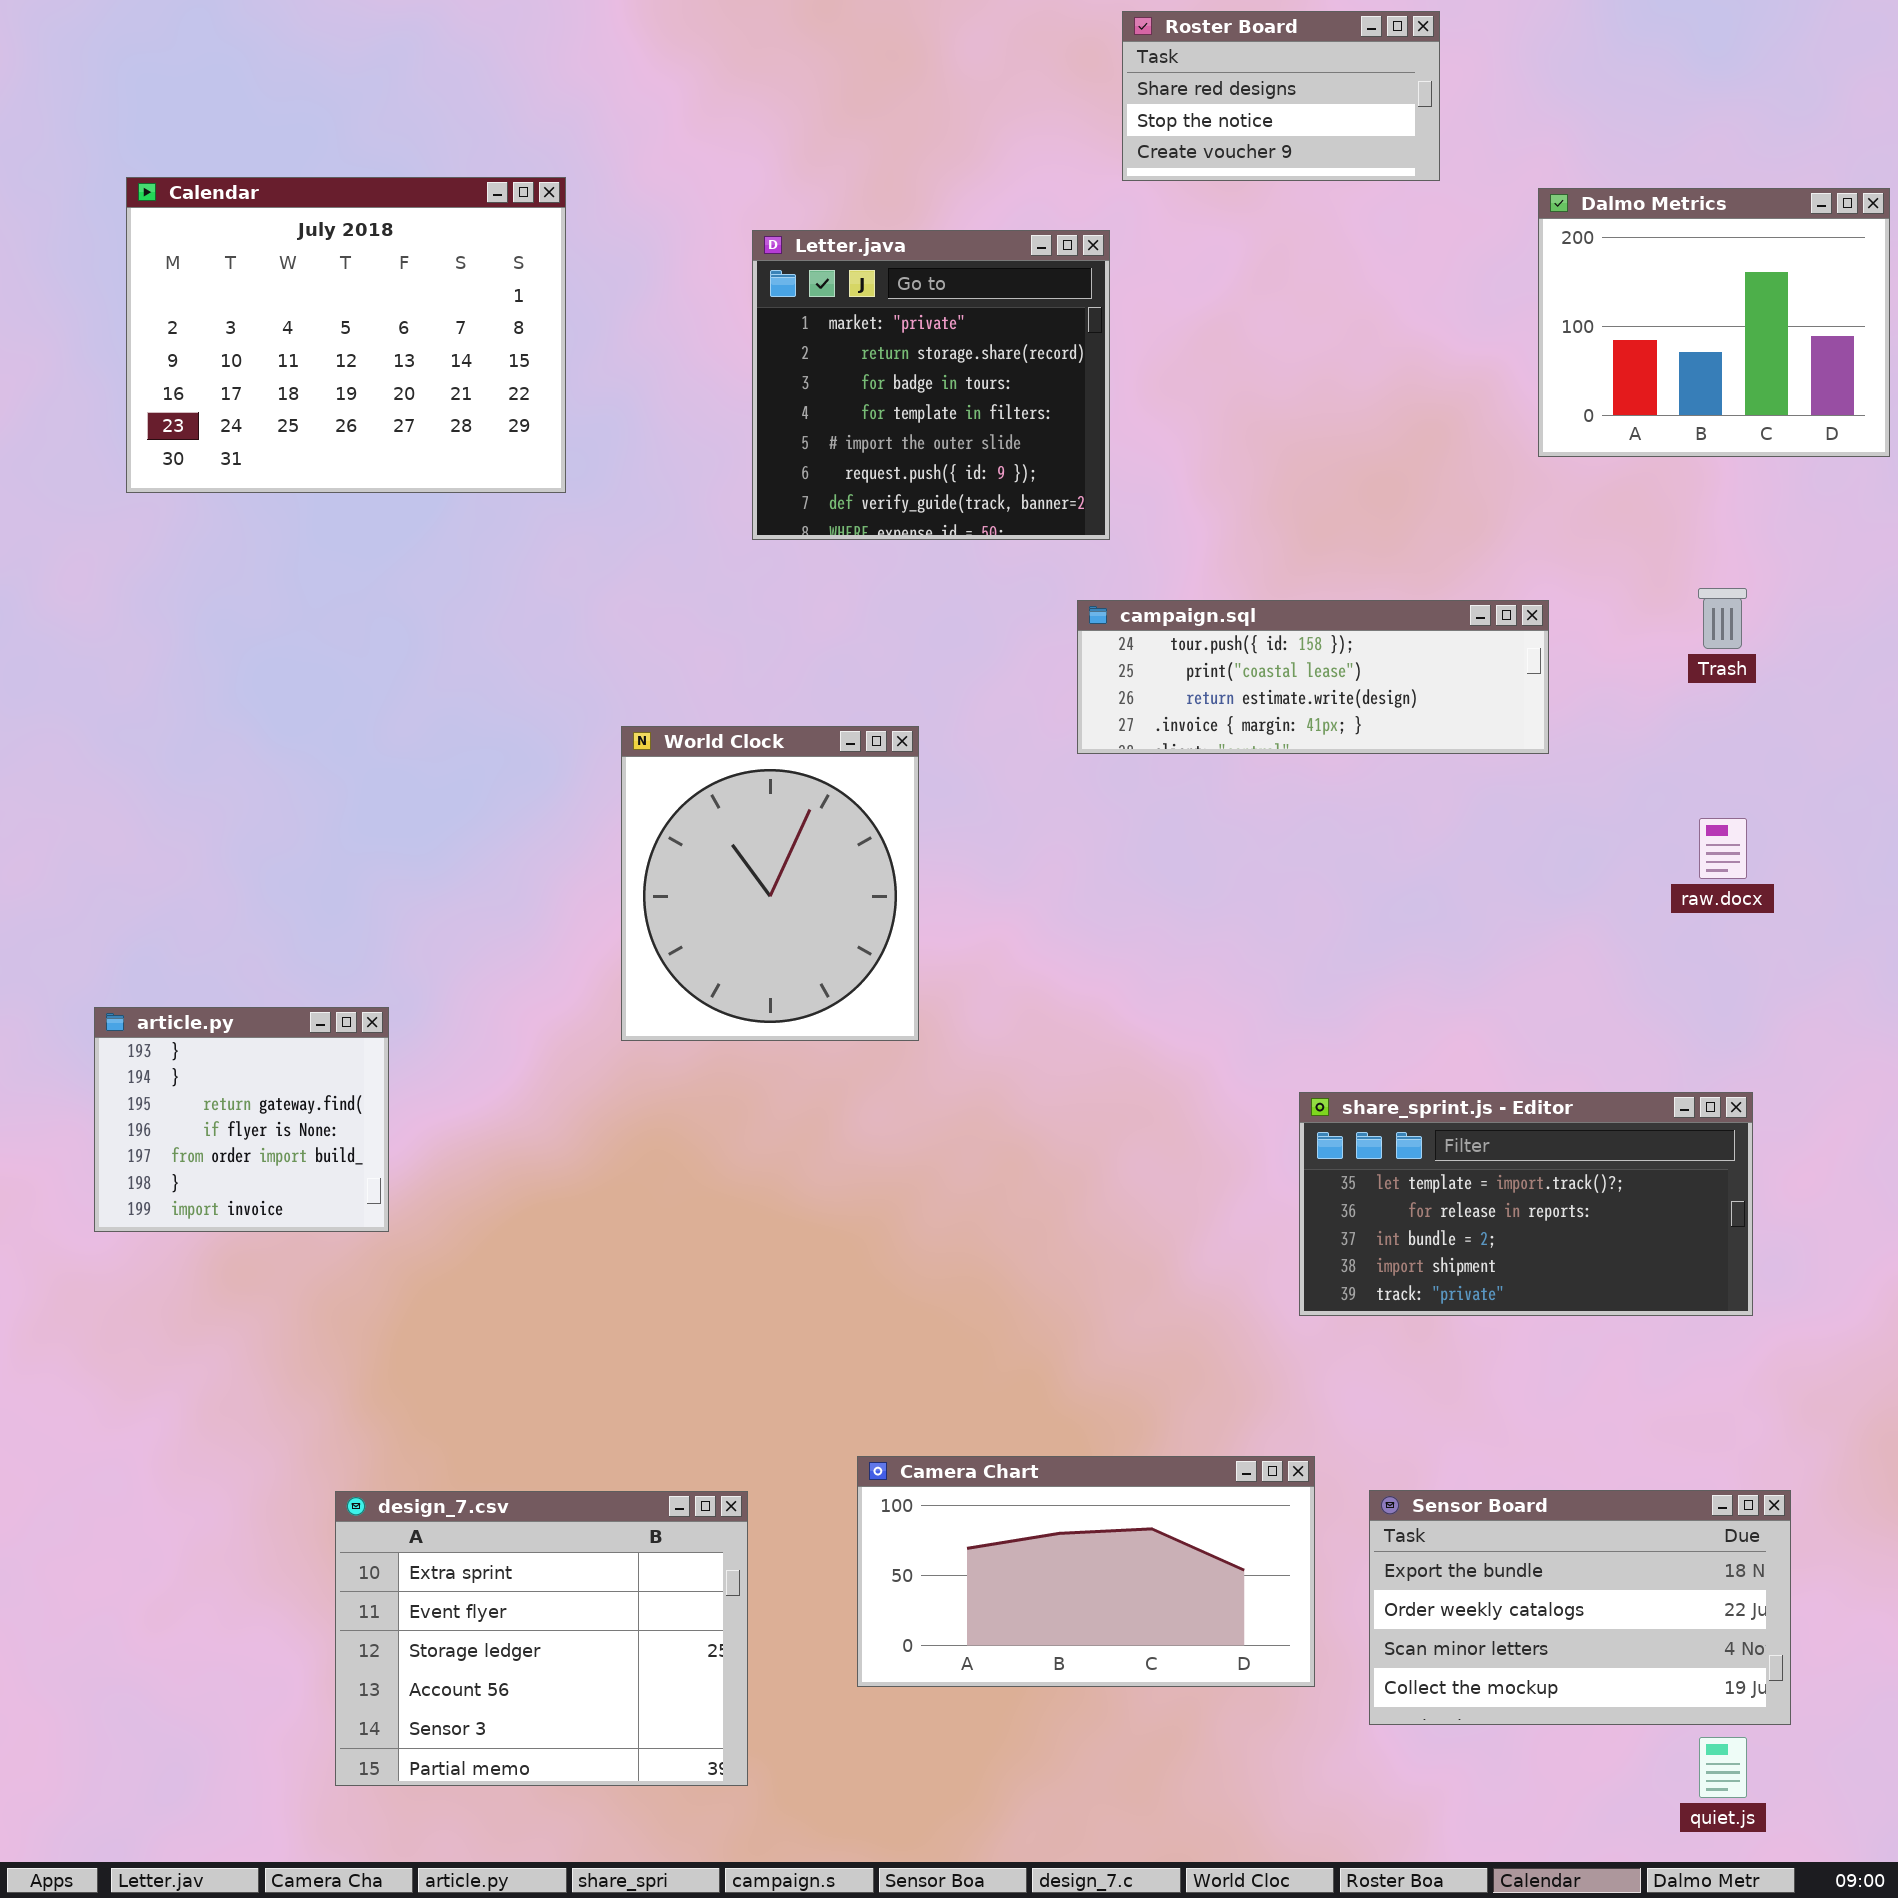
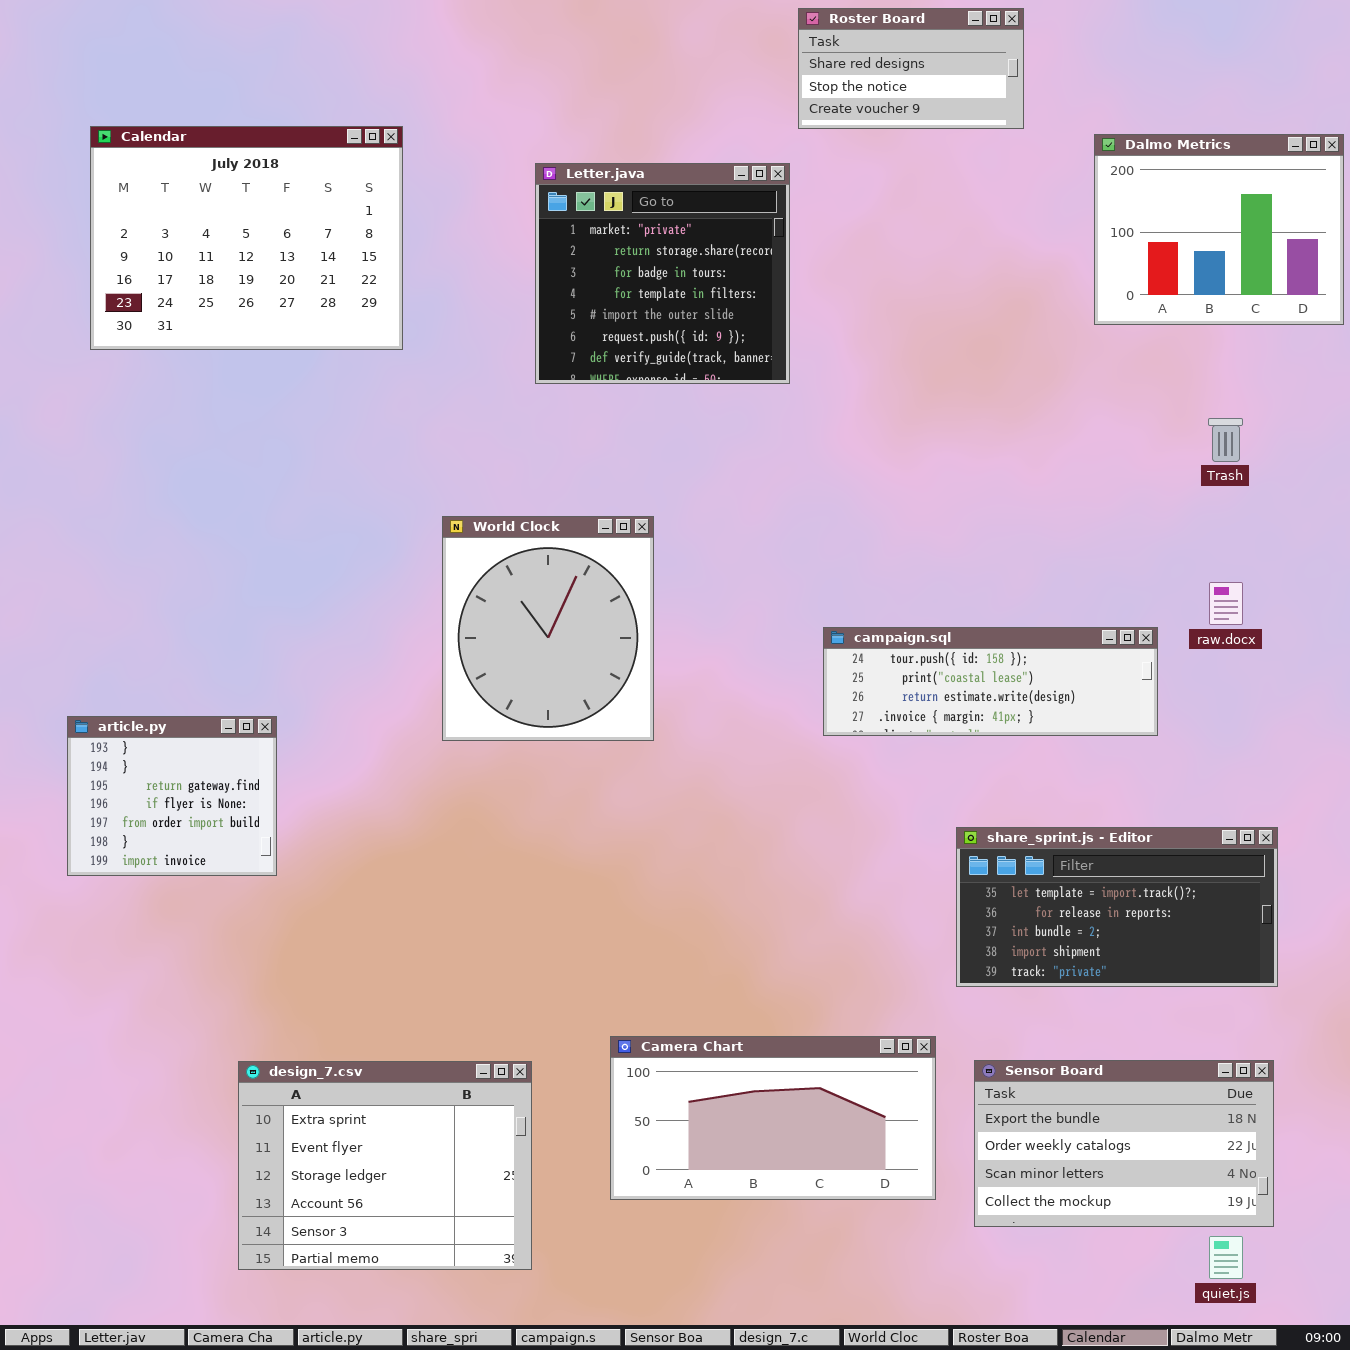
campaign.sql: [1077,600,1549,754] -> [823,627,1158,736], moved
share_sprint.js - Editor: [1299,1092,1753,1316] -> [956,827,1278,987], moved

